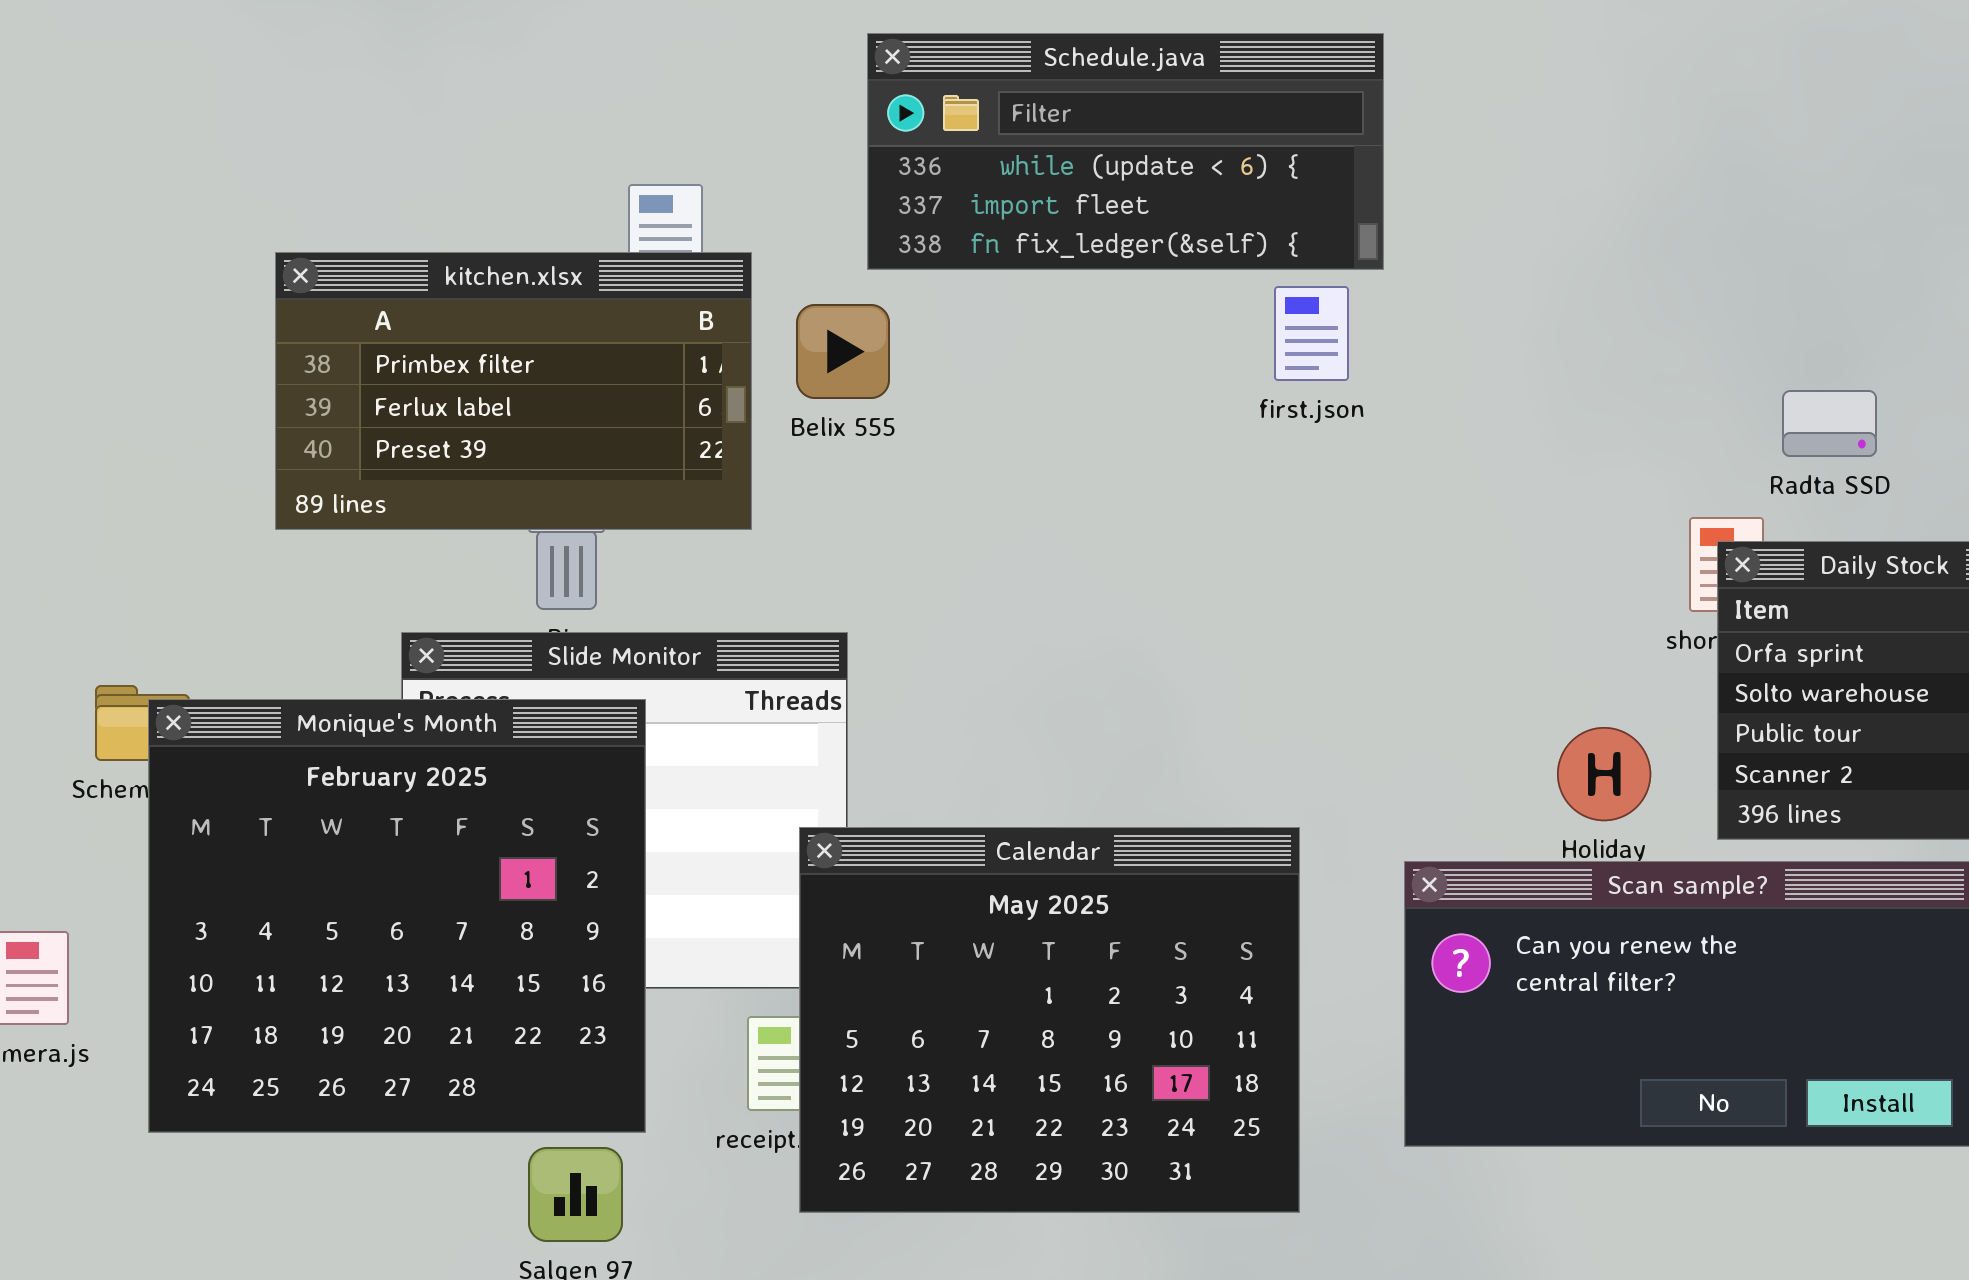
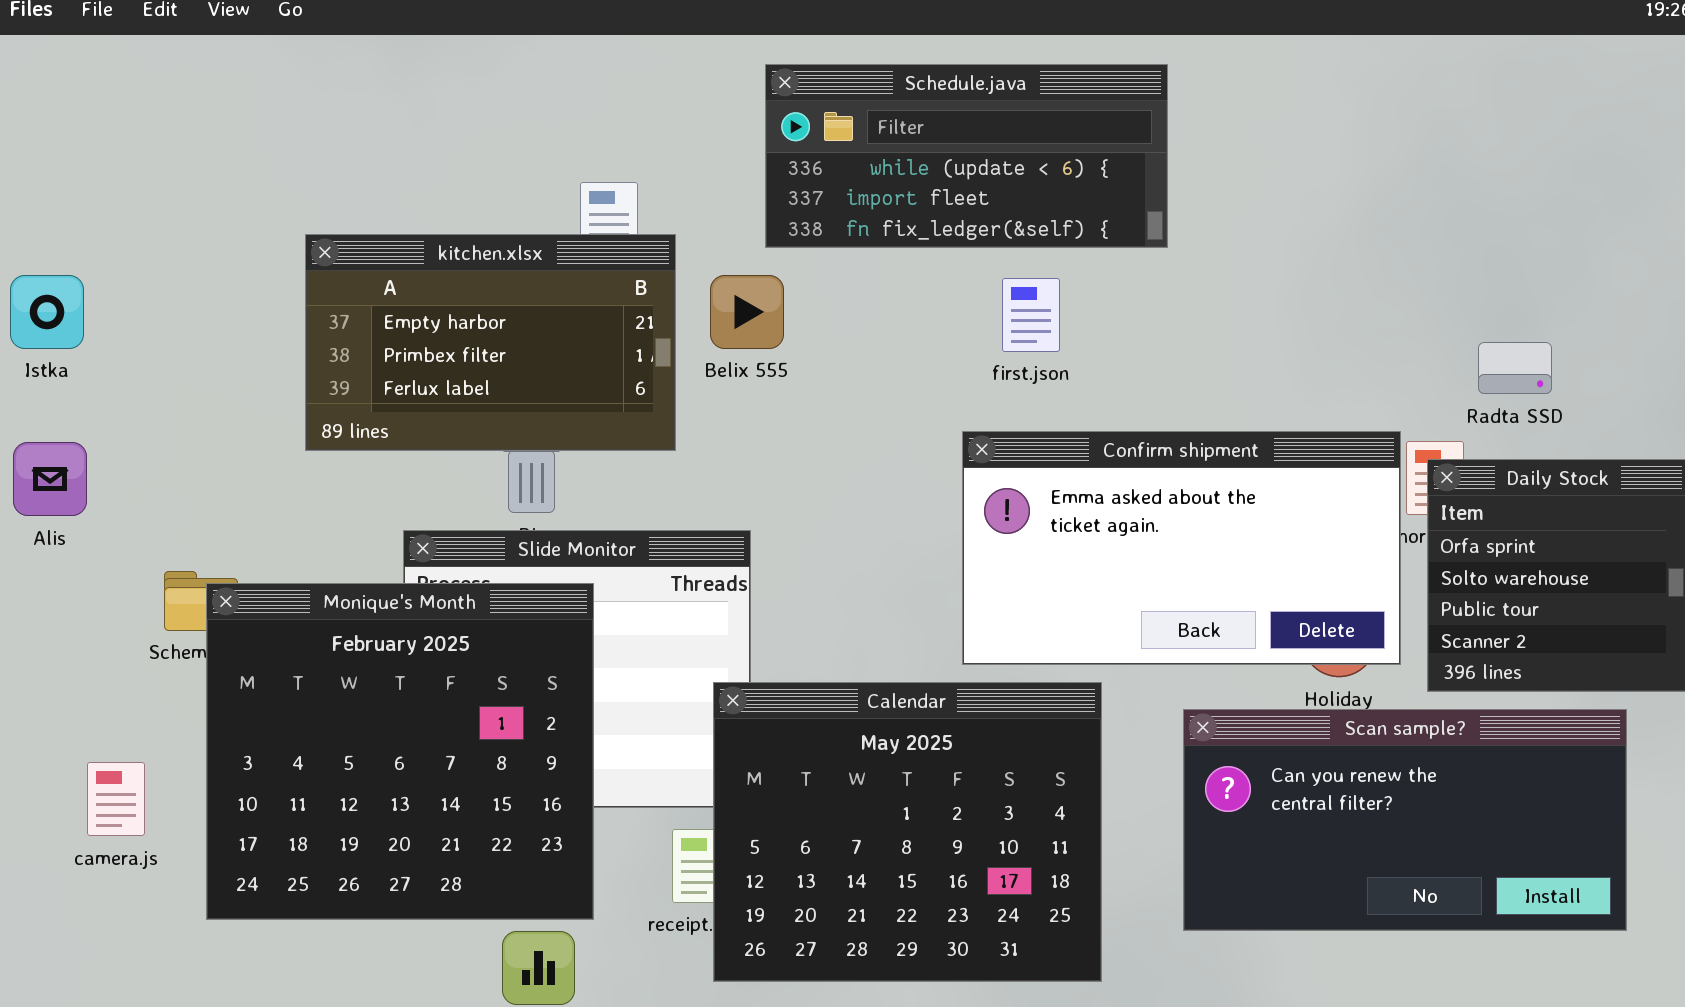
kitchen.xlsx: [275,252,752,530] -> [305,234,676,451], scrolled up 1 row
first.json: [1274,286,1349,381] -> [1002,278,1060,352], moved
Confirm shipment: none -> [962,431,1401,665], opened

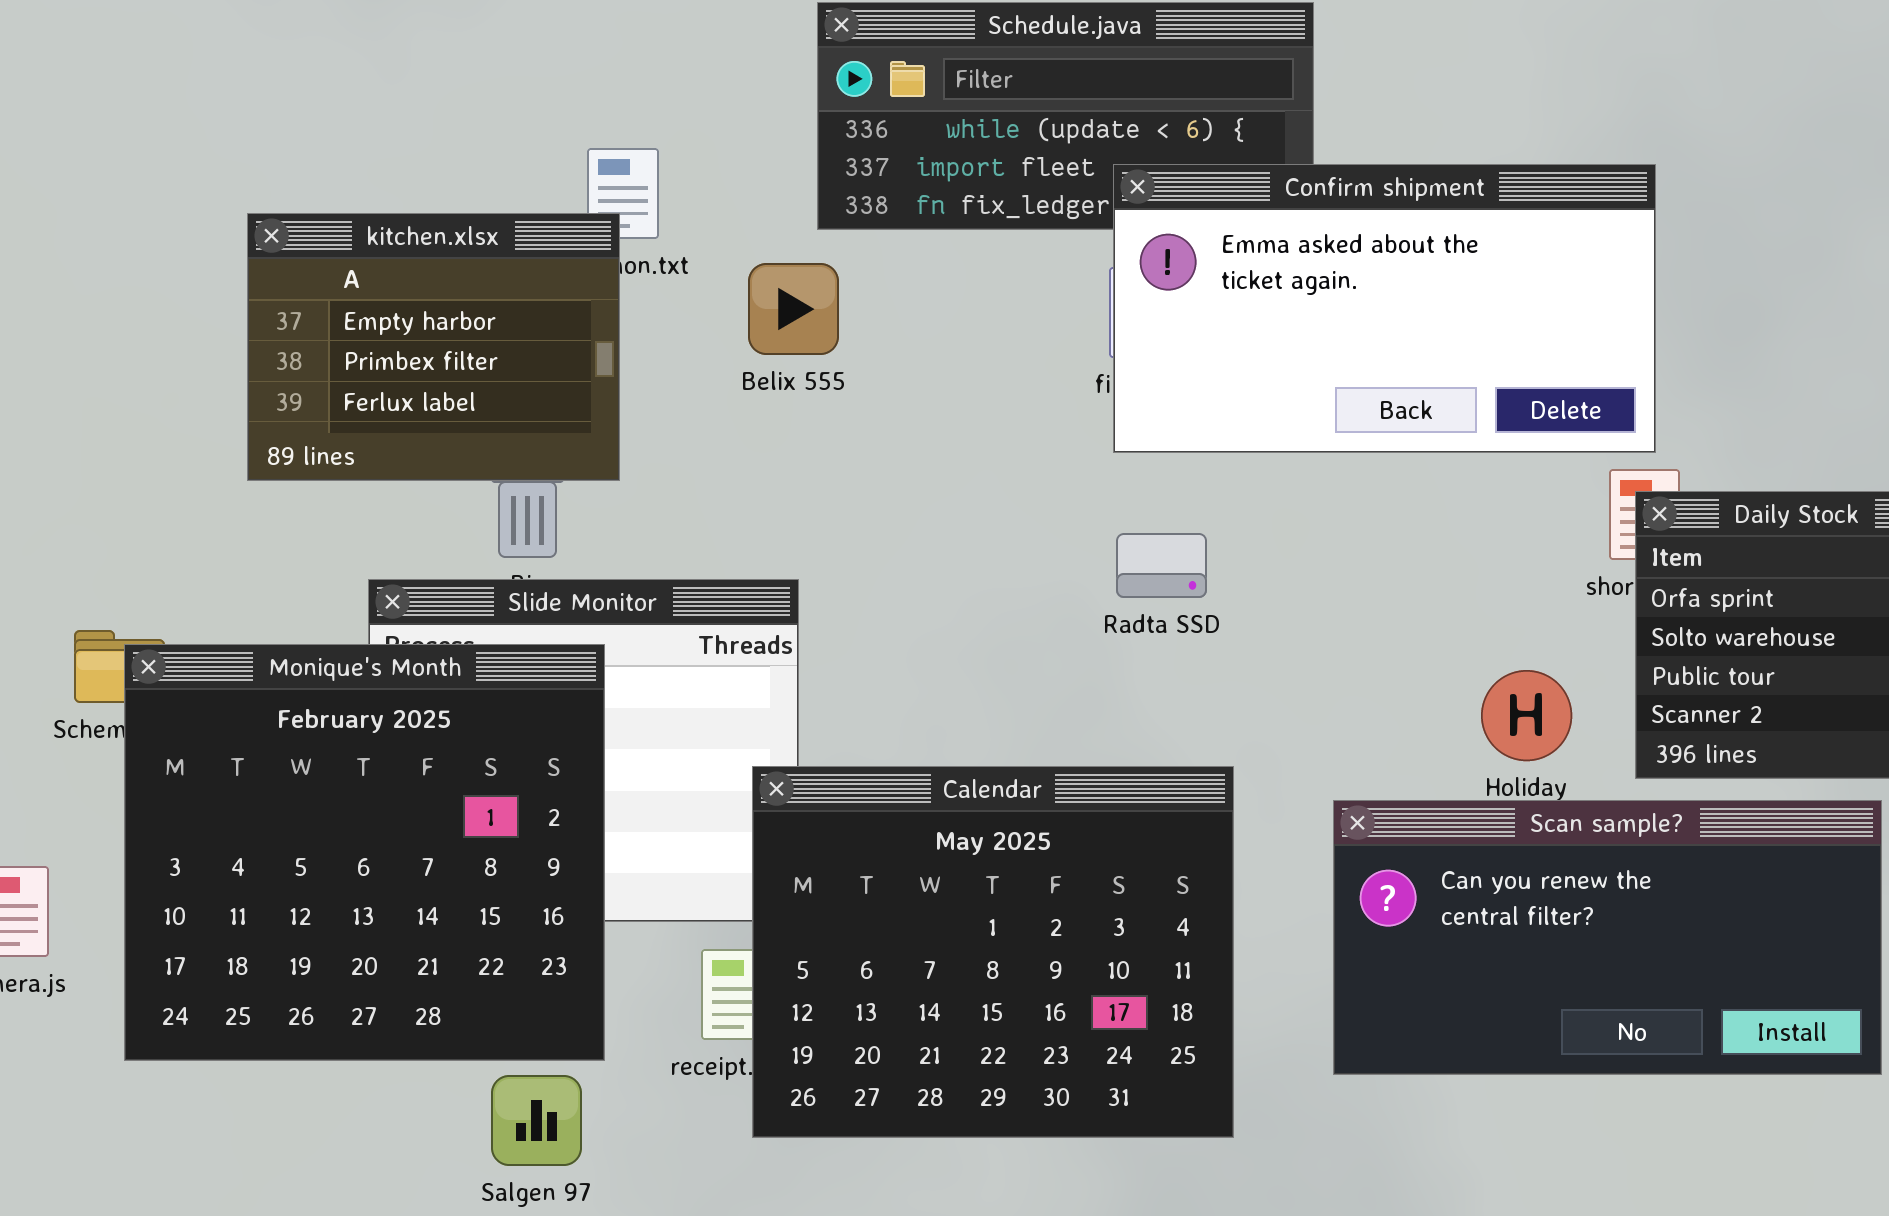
kitchen.xlsx: [305,234,676,451] -> [247,213,620,481], resized
Radta SSD: [1478,342,1552,394] -> [1116,533,1207,598], moved
Confirm shipment: [962,431,1401,665] -> [1113,164,1656,453], moved

